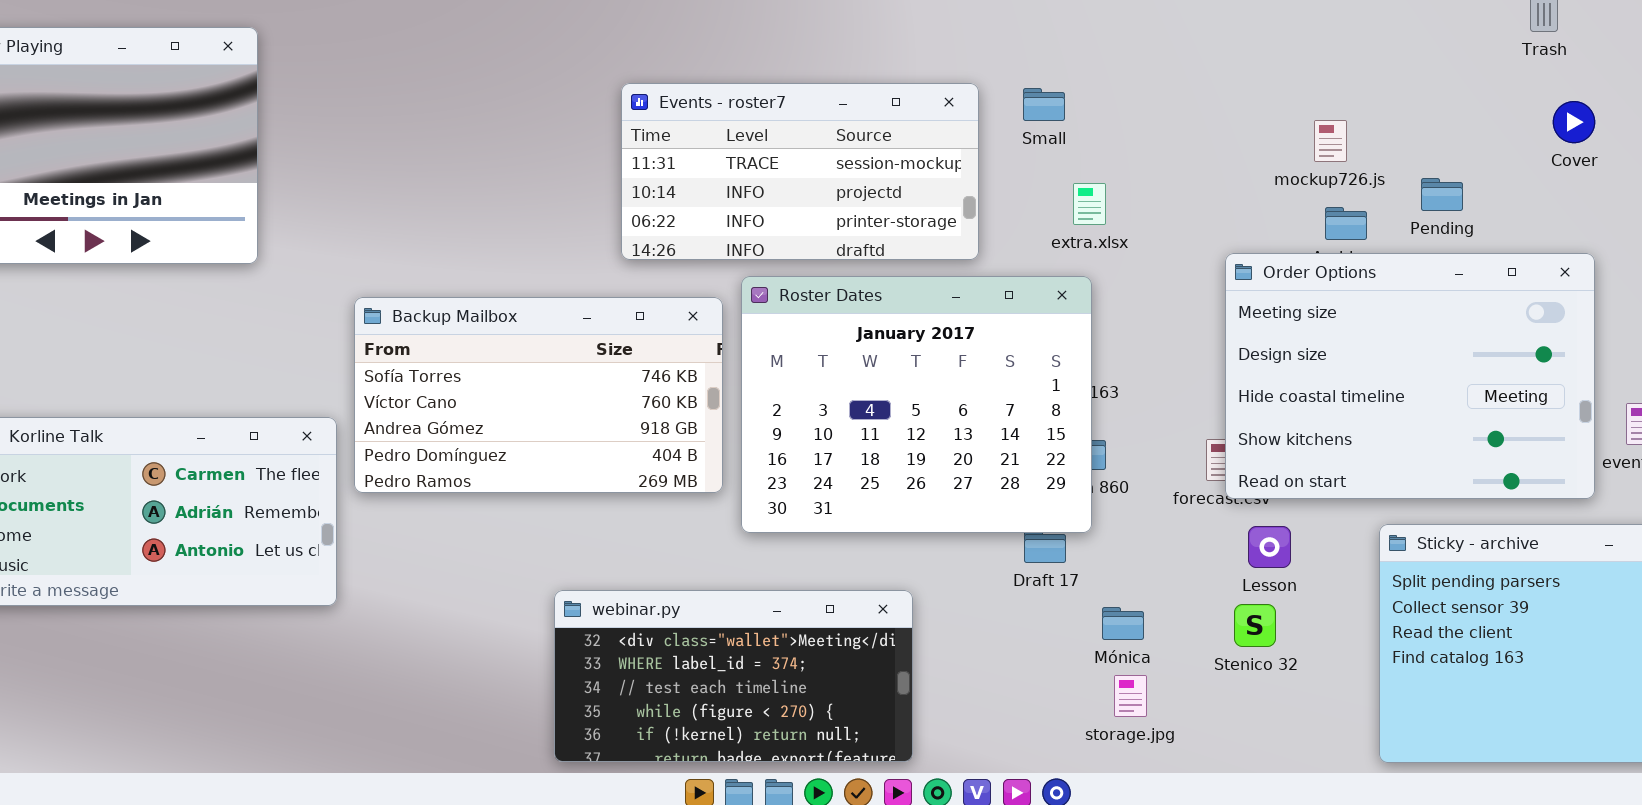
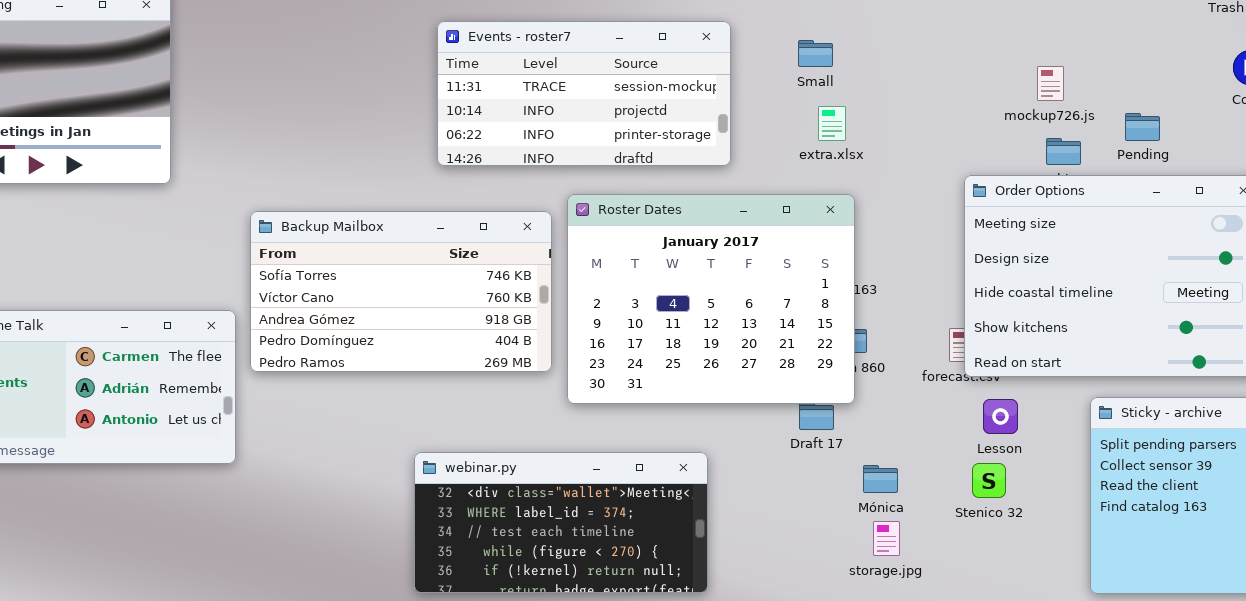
Events - roster7: [621,83,979,260] -> [437,21,731,166], moved
extra.xlsx: [1073,183,1106,225] -> [818,106,846,141], moved

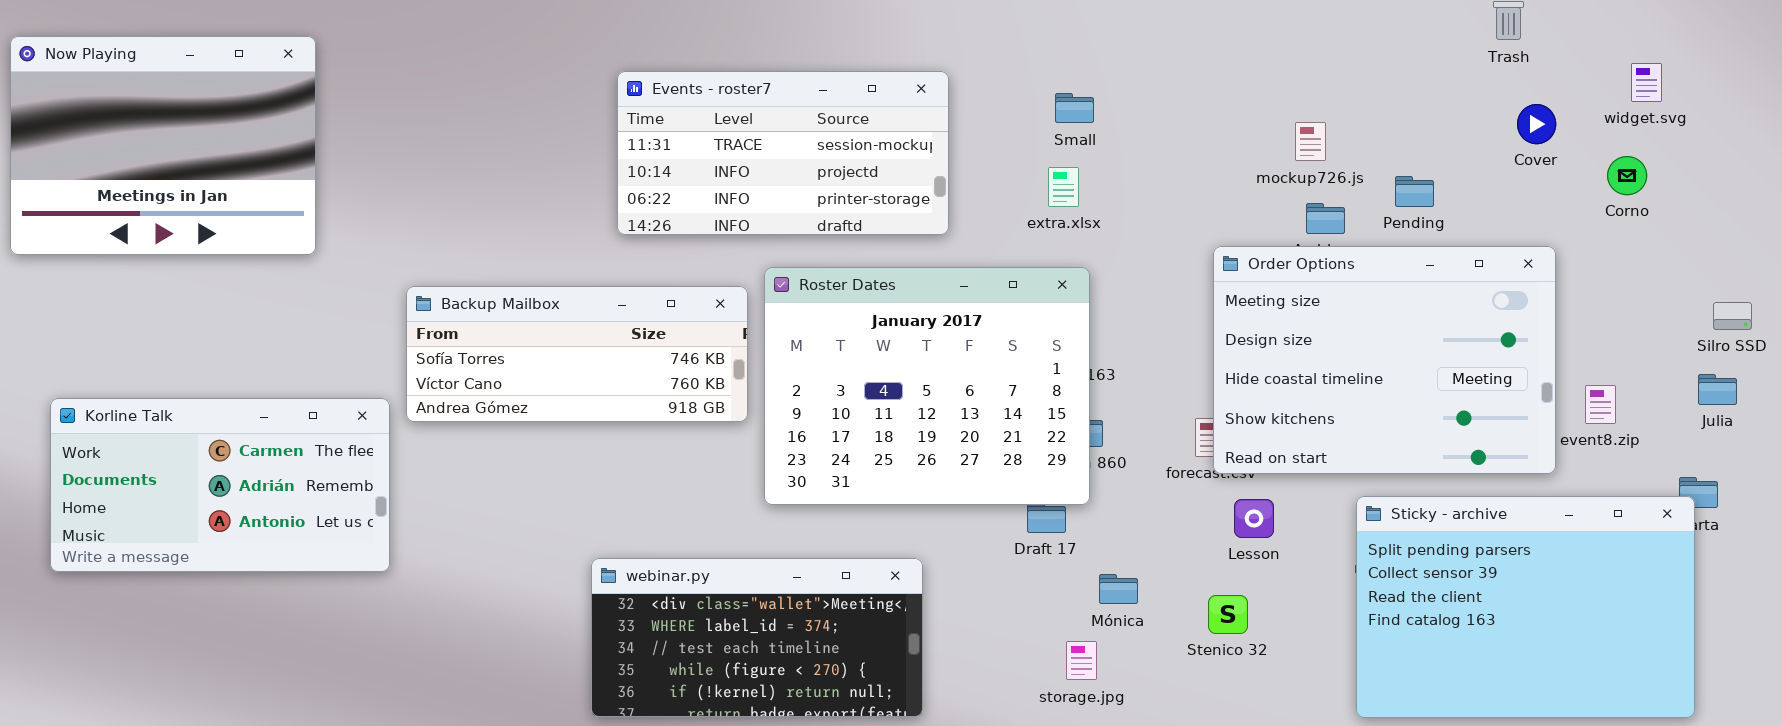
Small: [798,40,833,67] -> [1055,93,1094,123], moved
Backup Mailbox: [250,211,552,372] -> [406,286,748,422], resized
Stenico 32: [972,463,1006,498] -> [1208,595,1248,634], moved
storage.jpg: [873,521,900,556] -> [1066,641,1097,680], moved

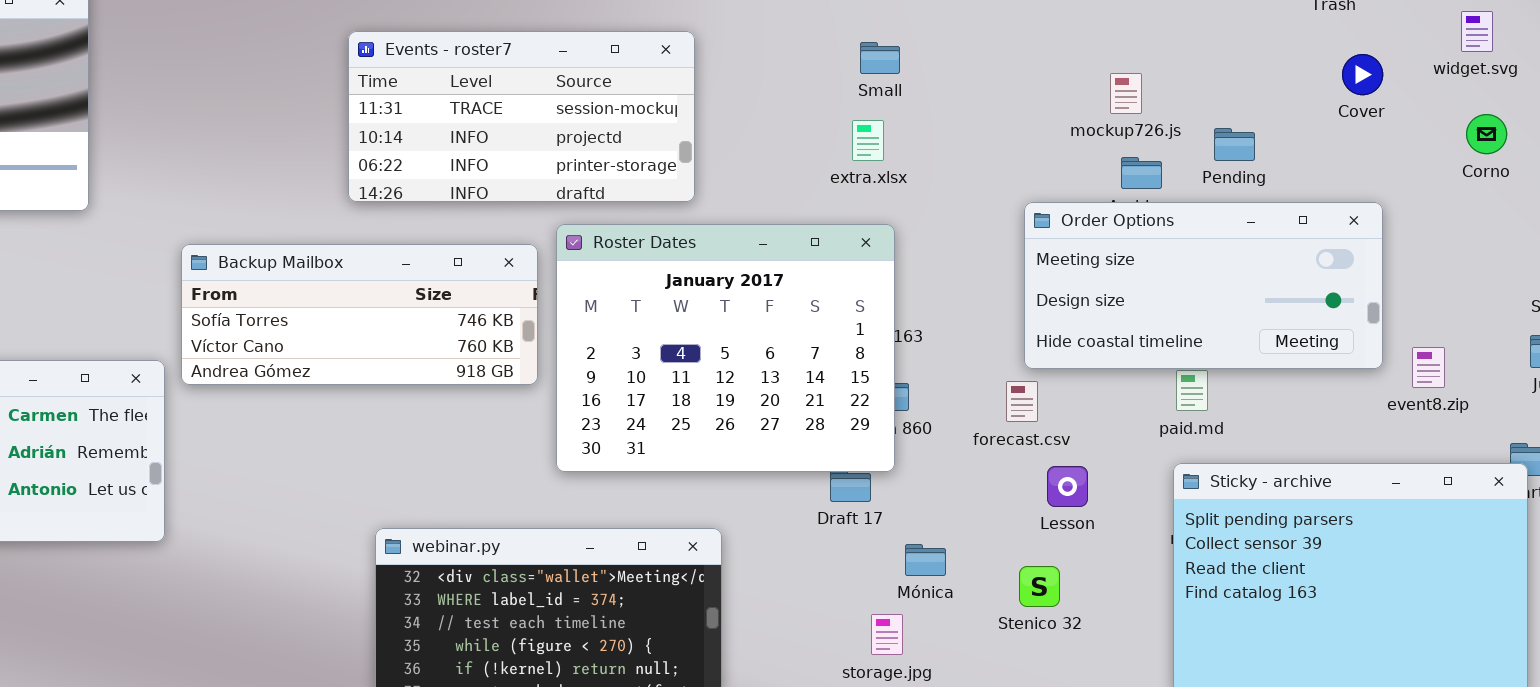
Events - roster7: [617,71,949,235] -> [348,31,695,202], moved
Corno: [1607,156,1647,195] -> [1466,114,1507,154], moved
Order Options: [1213,246,1556,474] -> [1024,202,1383,369], resized

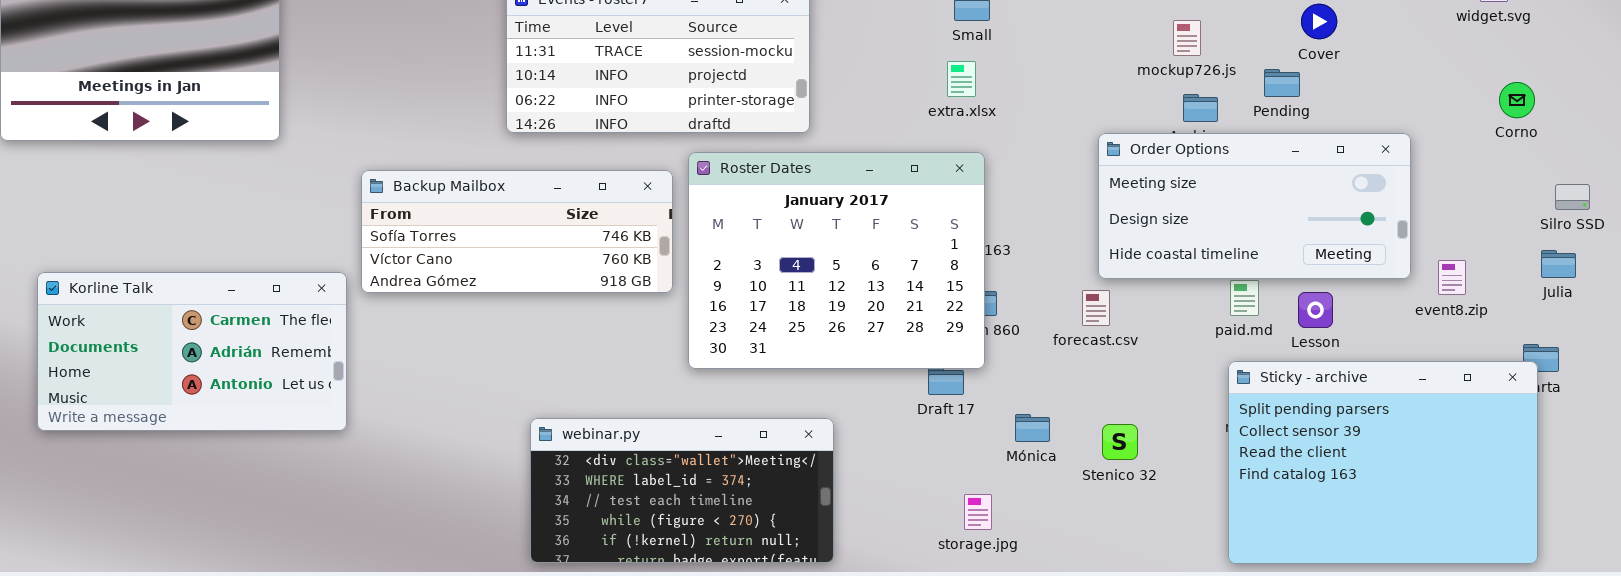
Cover: [1342,54,1383,95] -> [1301,4,1337,39], moved
Corno: [1466,114,1507,154] -> [1499,82,1535,118], moved
Lesson: [1047,466,1088,507] -> [1298,292,1333,328], moved
Mónica: [905,544,946,576] -> [1015,414,1050,442], moved
Stenico 32: [1019,566,1060,607] -> [1102,424,1138,460], moved

